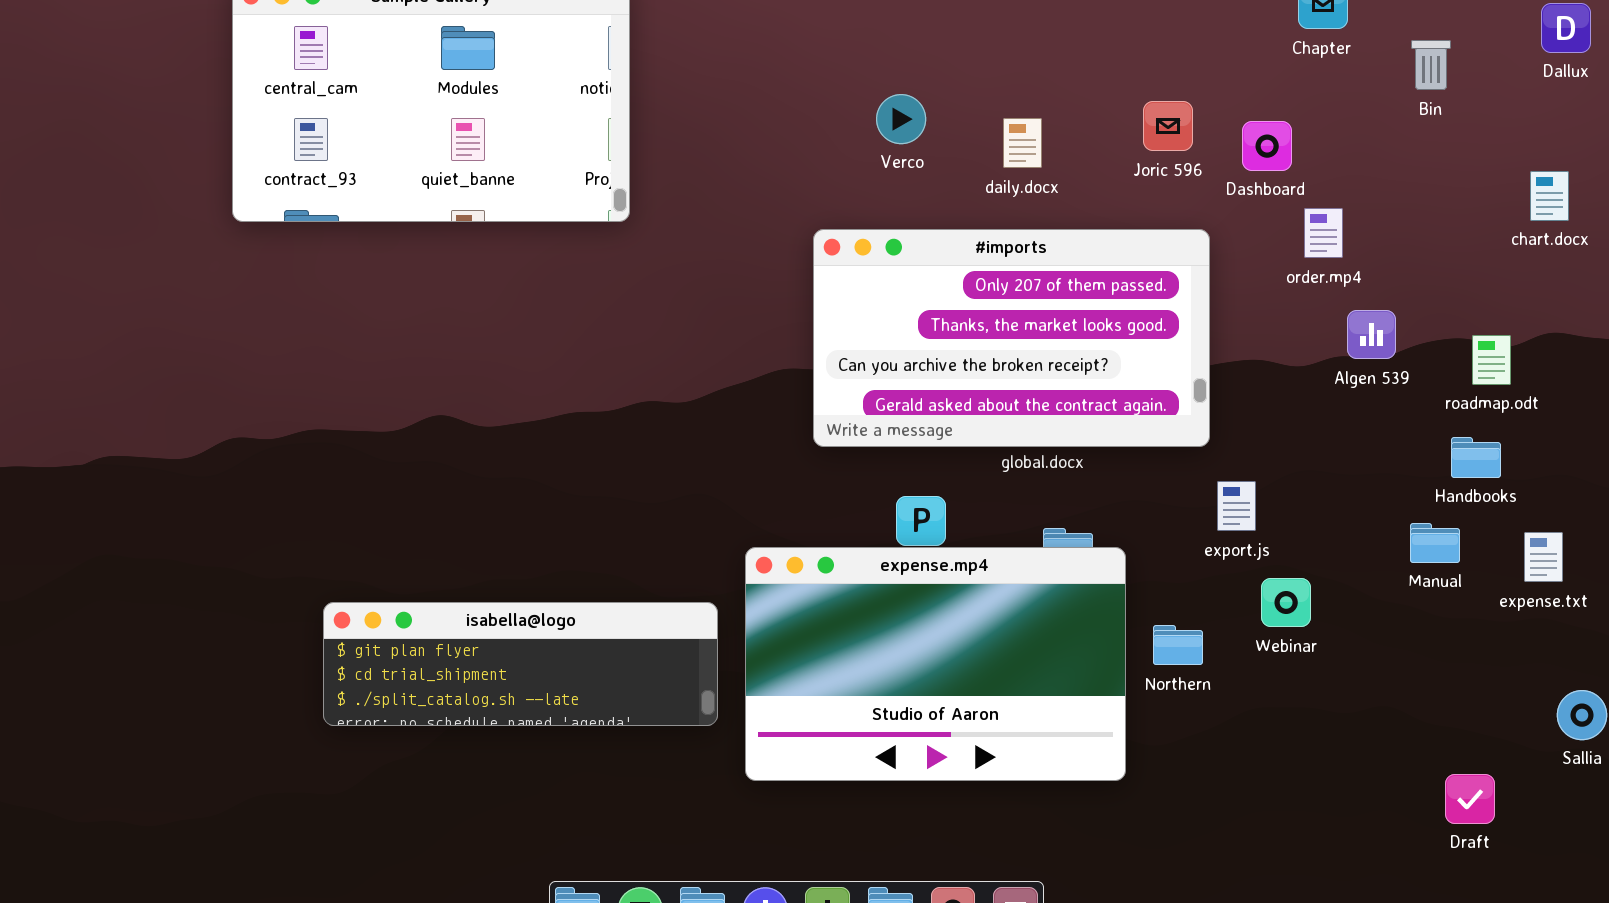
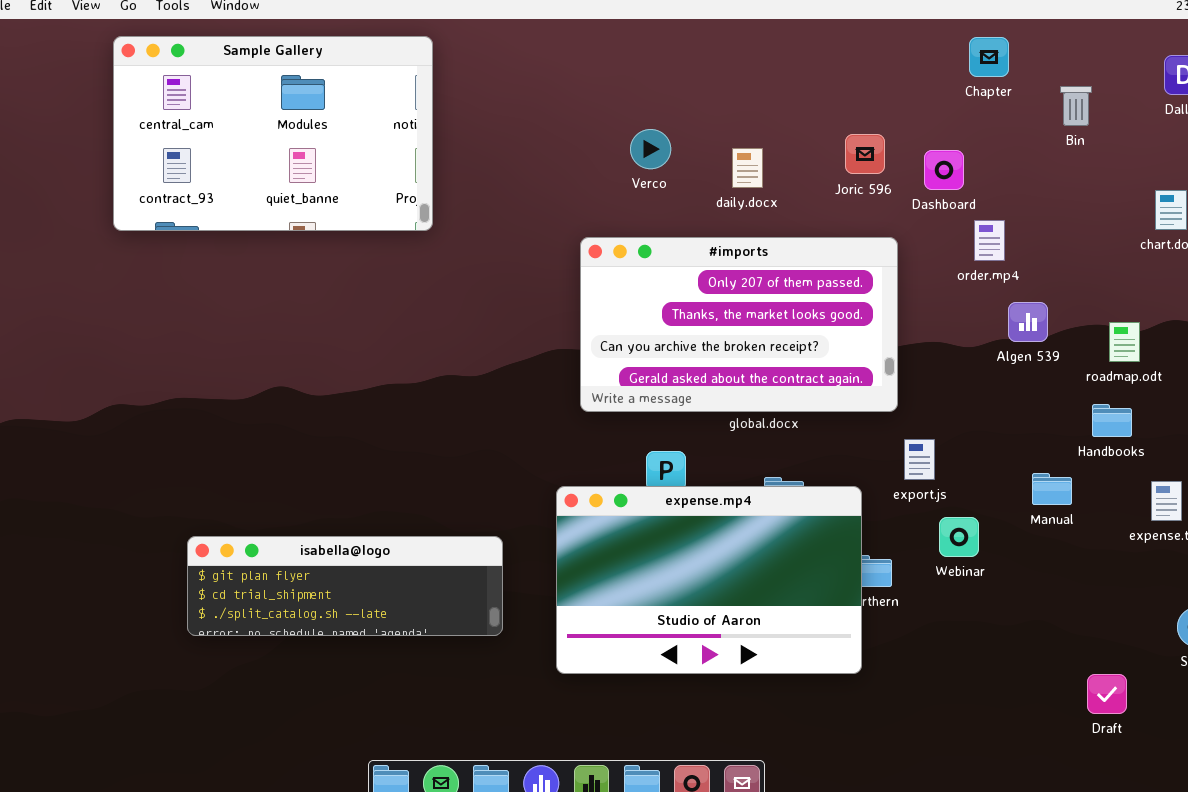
Manual: [1410,523,1460,563] -> [1032,473,1072,505], moved
expense.mp4: [745,547,1126,781] -> [556,486,862,674], moved

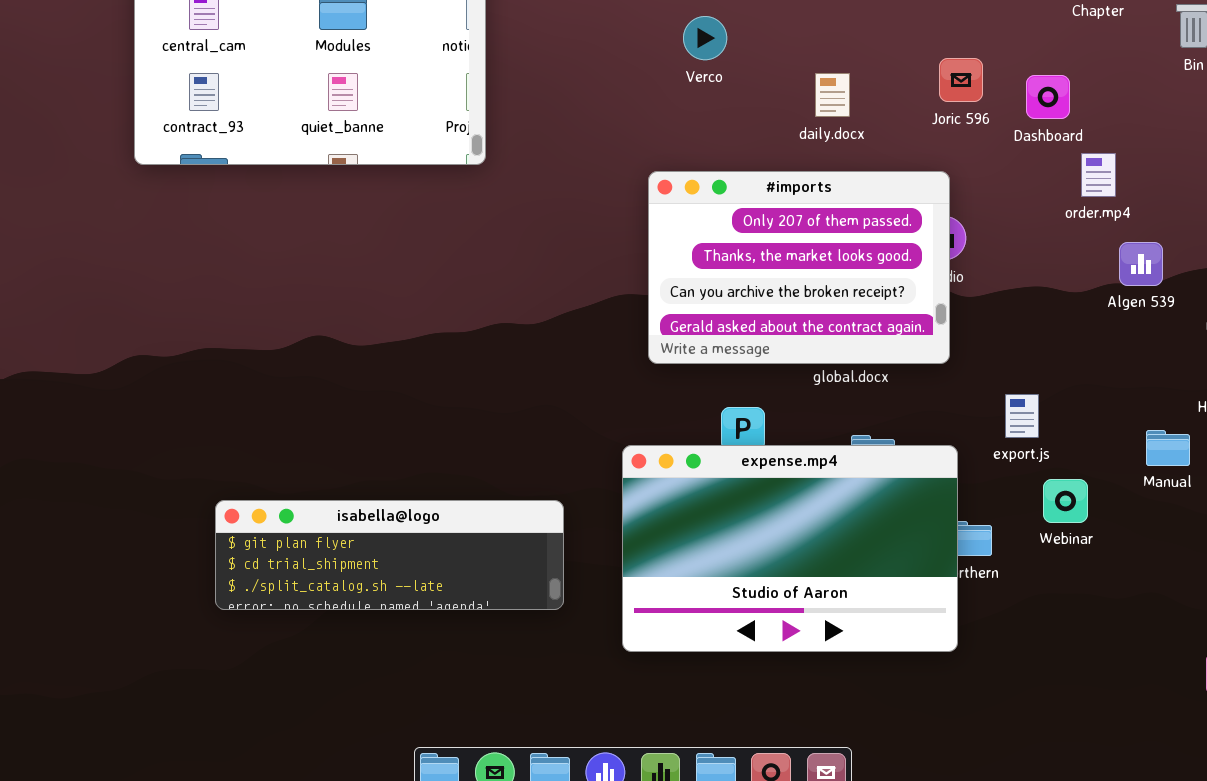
Verco: [630,129,671,169] -> [683,16,727,60], moved
#imports: [580,237,898,412] -> [648,171,950,364], resized

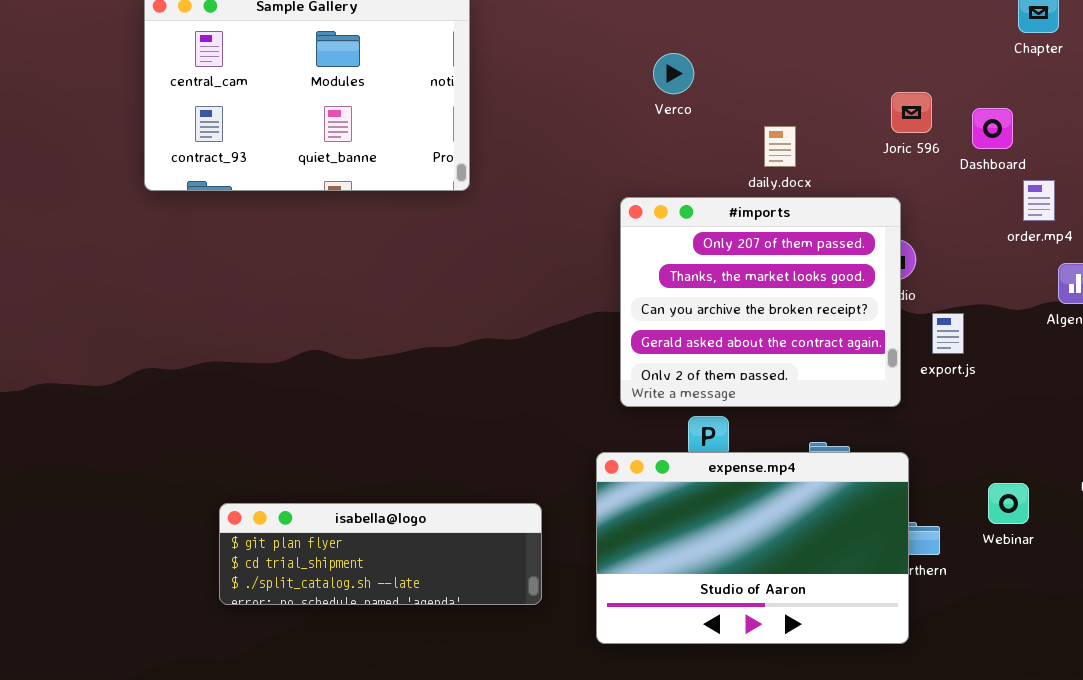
daily.docx: [815,73,850,117] -> [764,126,796,167], moved
#imports: [648,171,950,364] -> [620,197,901,407], resized
export.js: [1005,394,1039,438] -> [932,313,964,354], moved

